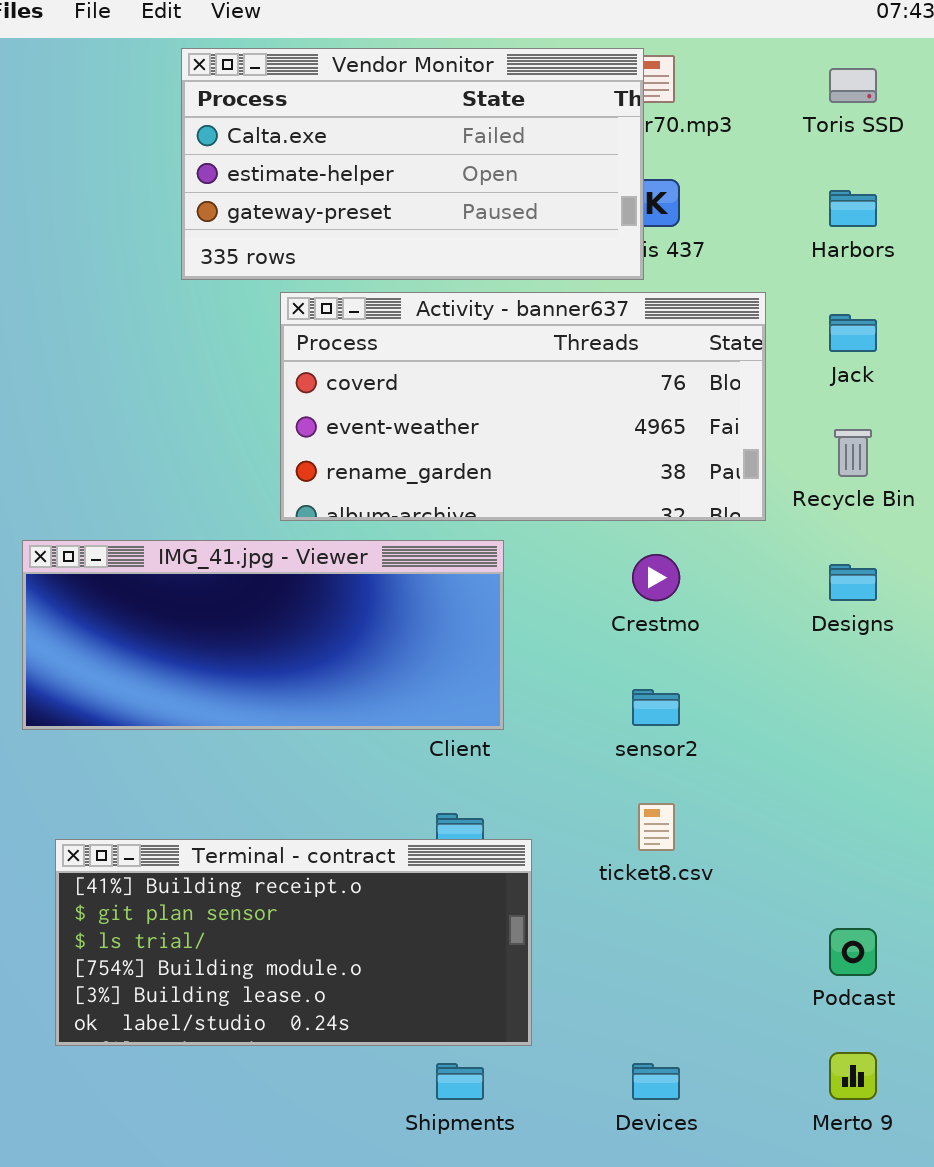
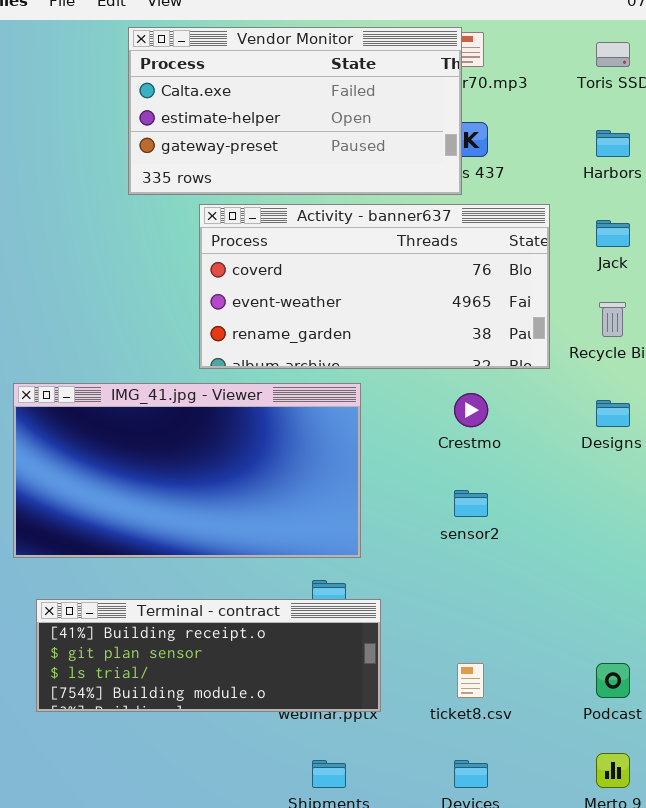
IMG_41.jpg - Viewer: [22,540,504,730] -> [13,383,361,558], resized
ticket8.csv: [638,803,675,851] -> [457,663,484,698], moved
Terminal - contract: [55,839,532,1046] -> [36,599,381,712], resized

